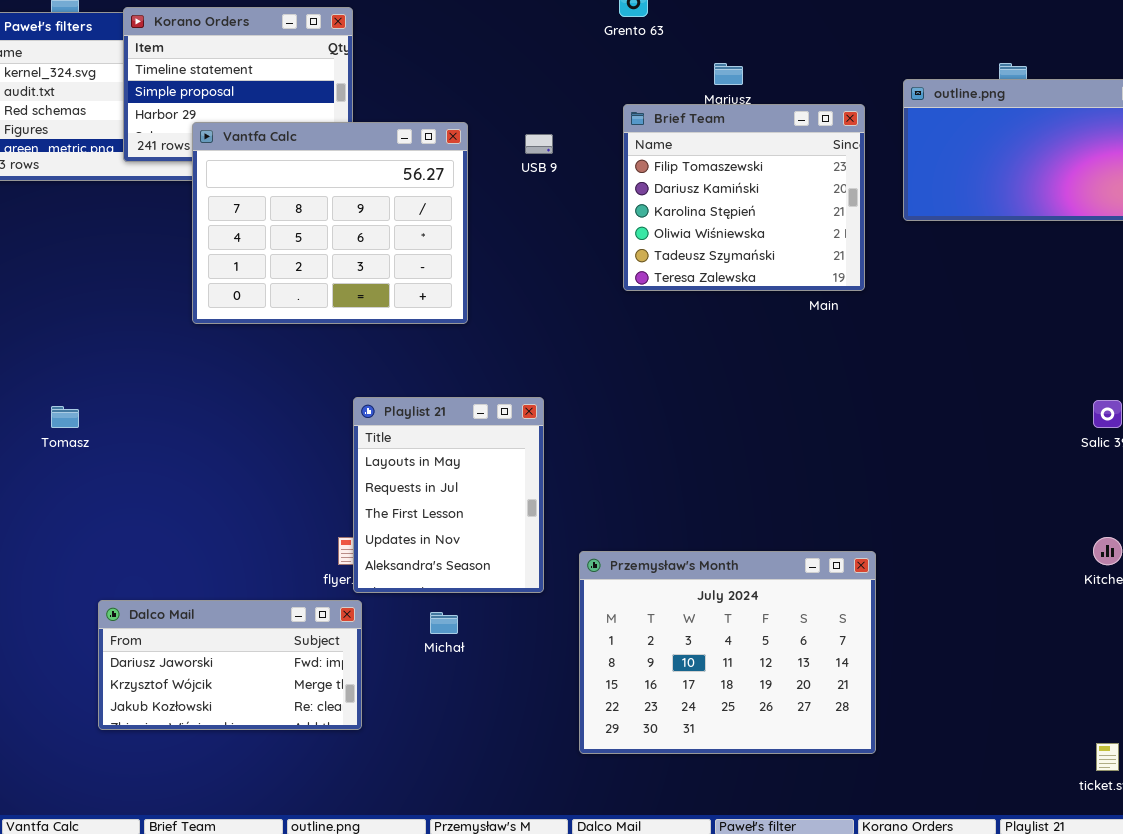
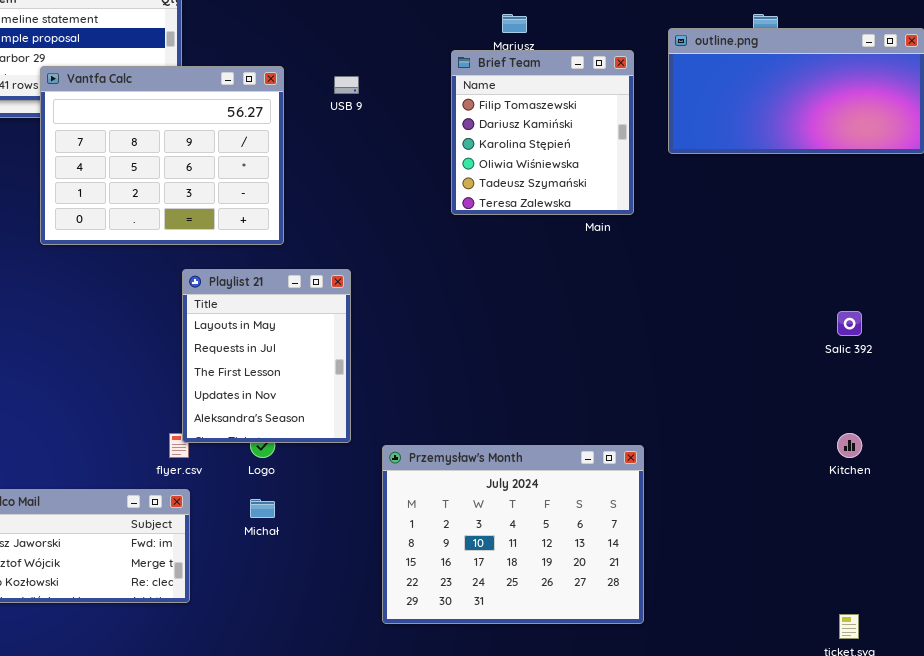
Brief Team: [623,104,865,291] -> [451,50,634,215], resized
Playlist 21: [353,397,544,593] -> [182,269,351,443], moved

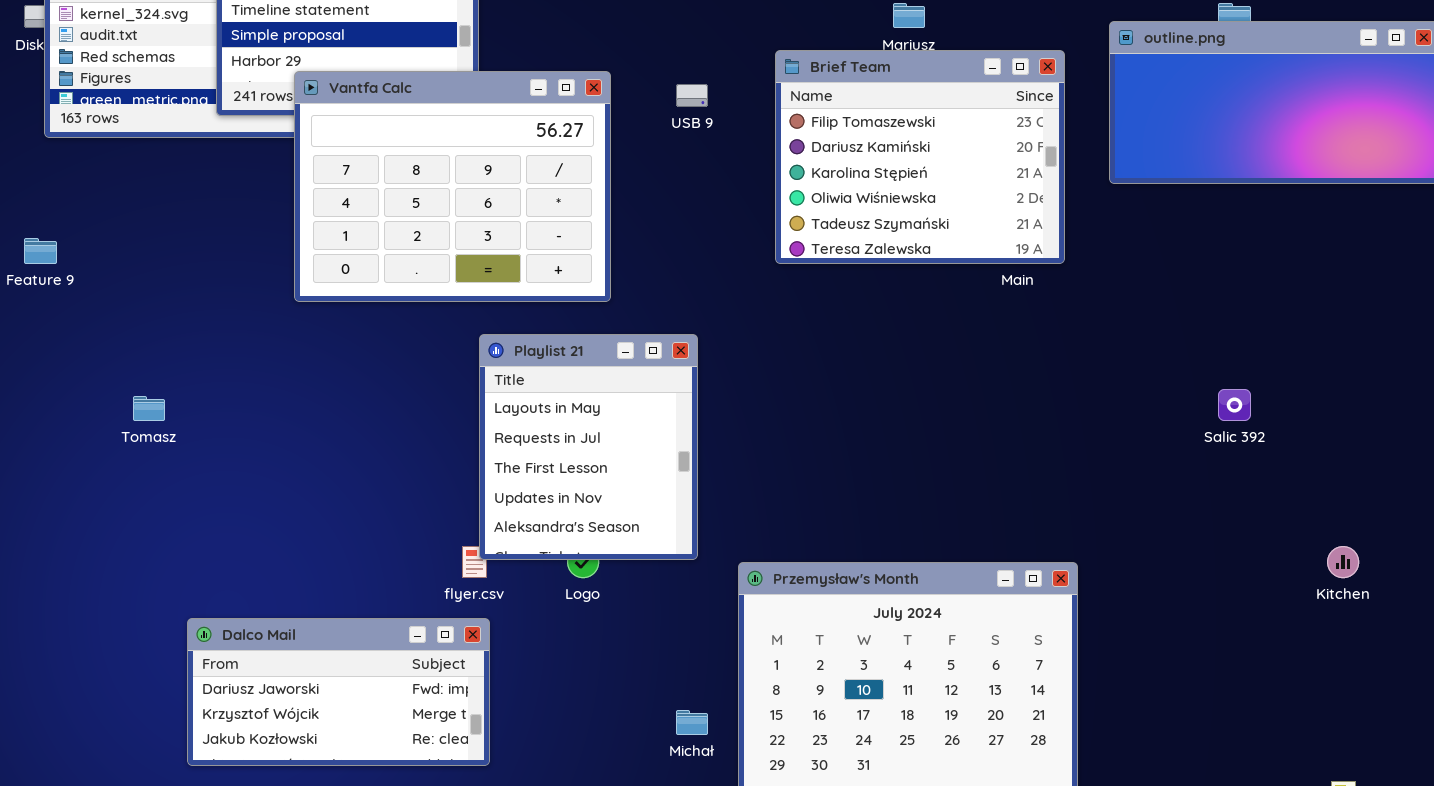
Brief Team: [451,50,634,215] -> [775,50,1065,264], resized
Salic 392: [837,311,862,336] -> [1218,389,1251,421], moved
Michał: [250,499,275,518] -> [676,710,708,735], moved

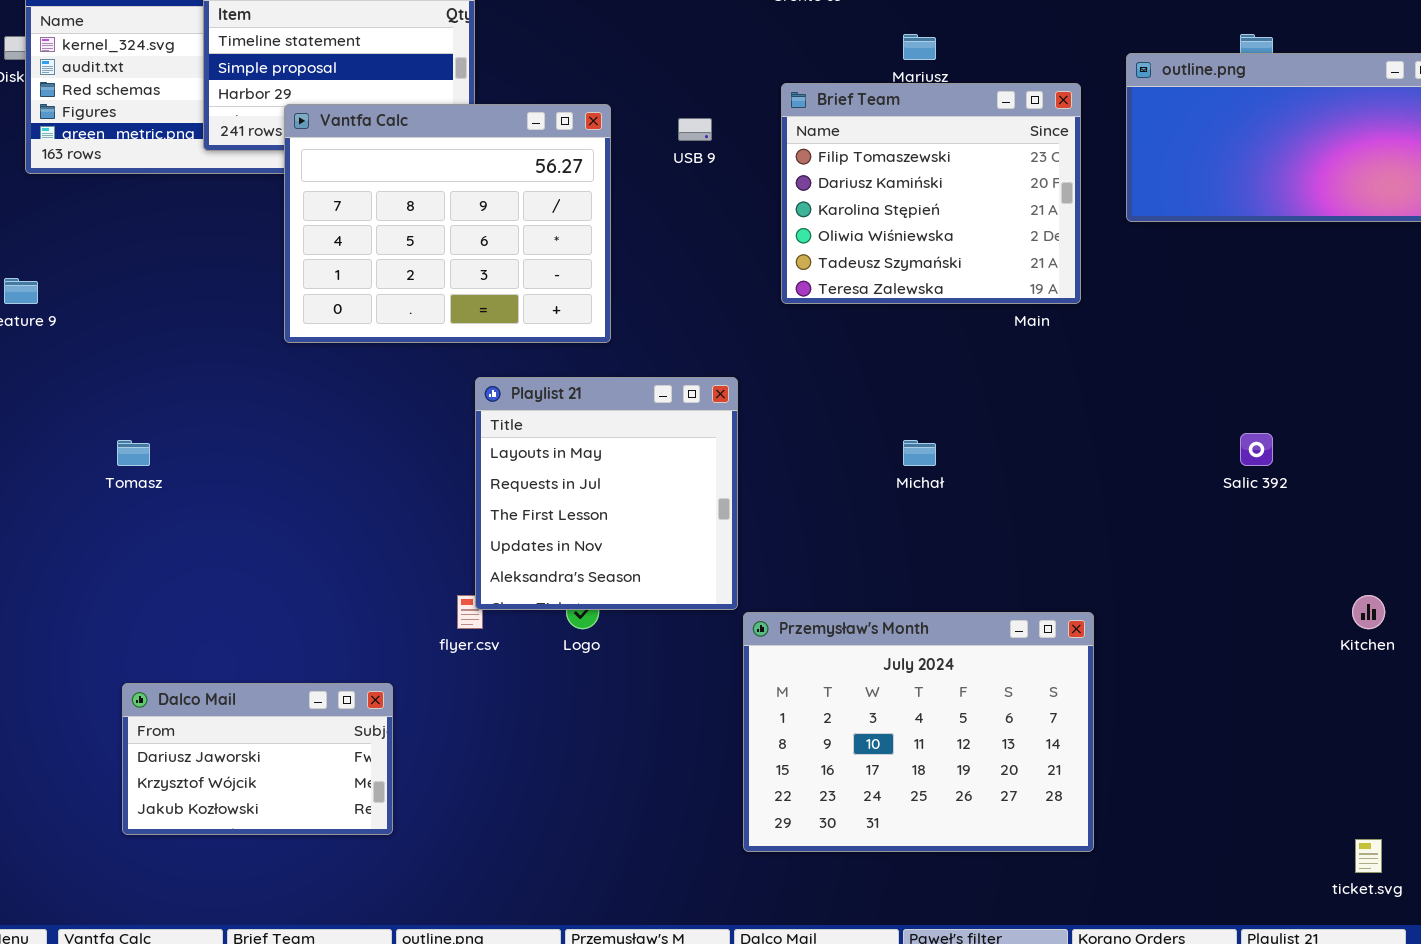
Playlist 21: [479,334,698,560] -> [475,377,738,610], resized
Dalco Mail: [187,618,490,766] -> [122,683,393,835], moved, resized
Michał: [676,710,708,735] -> [903,440,936,466], moved

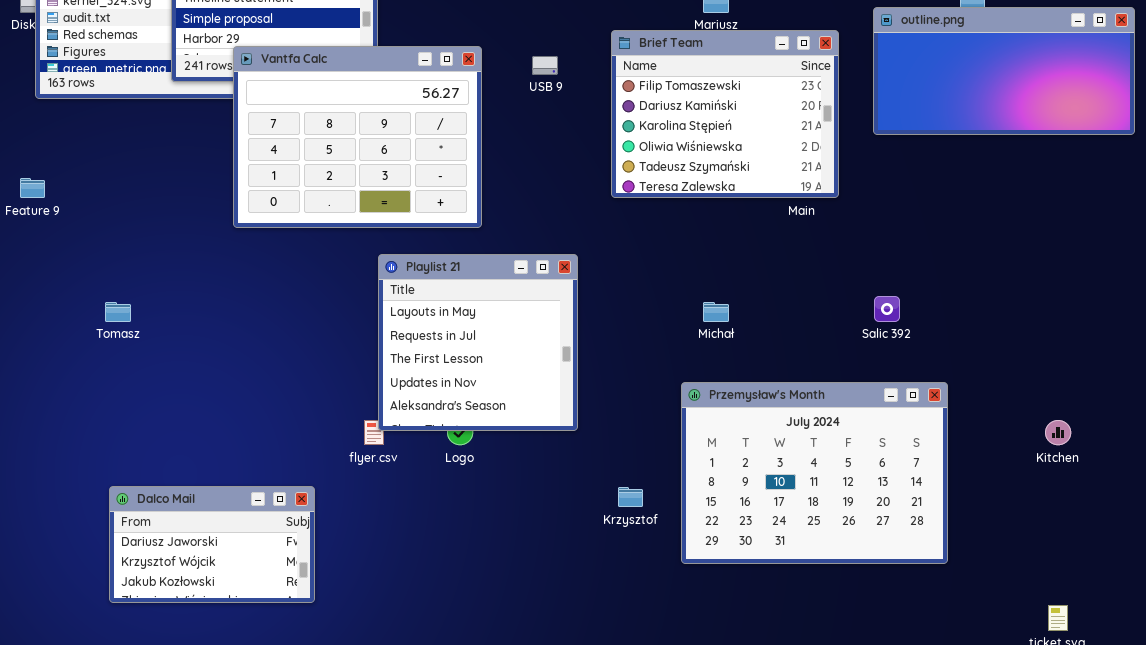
Salic 392: [1240,433,1273,466] -> [874,296,900,322], moved
Przemysław's Month: [743,612,1094,852] -> [681,382,948,564], moved

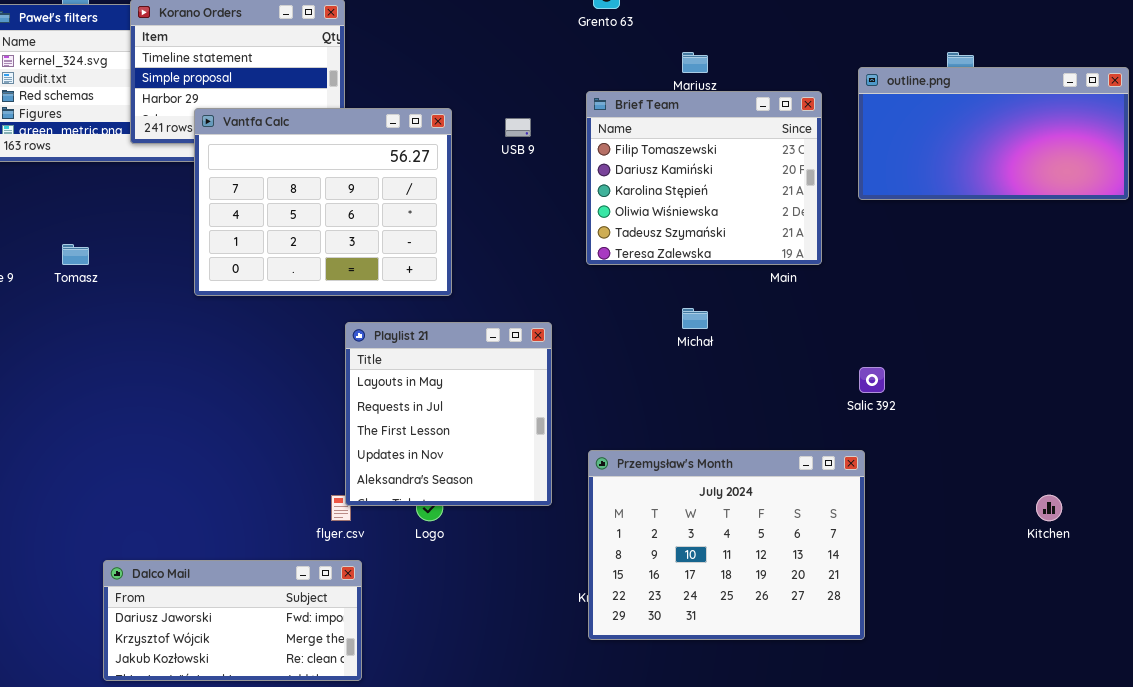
Tomasz: [105,302,131,322] -> [62,244,89,265], moved
Michał: [703,302,729,322] -> [682,308,708,329], moved
Przemysław's Month: [681,382,948,564] -> [588,450,865,640], moved
Dalco Mail: [109,486,315,603] -> [103,560,362,681], moved, resized

